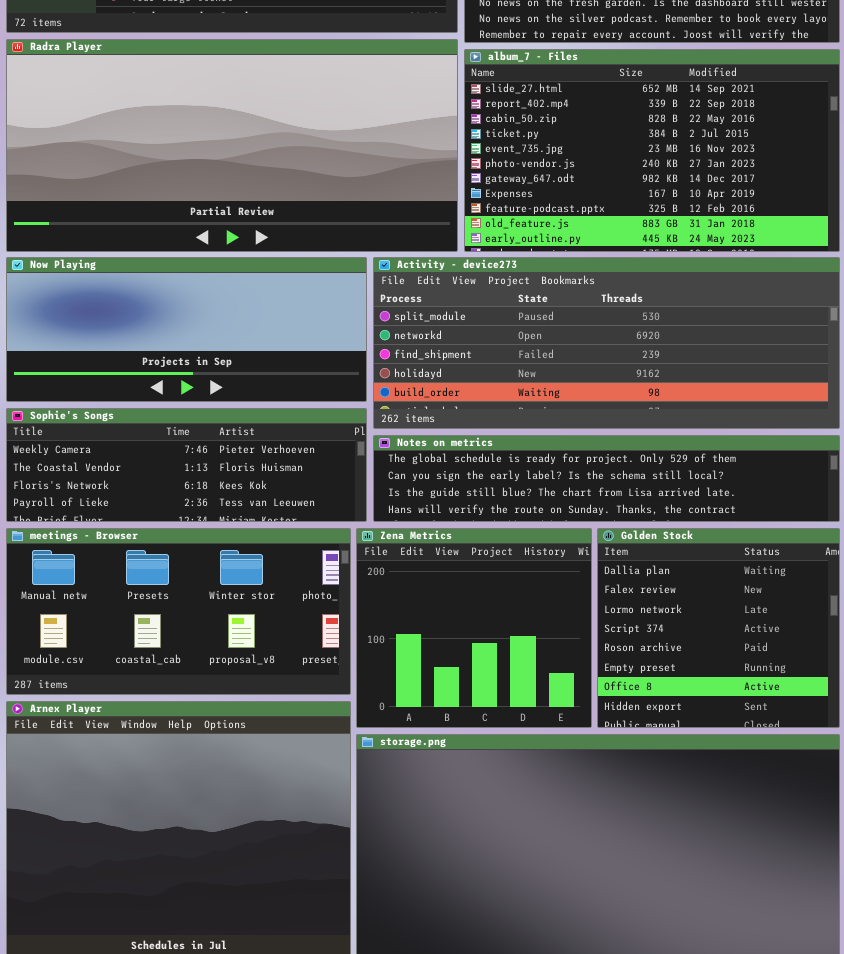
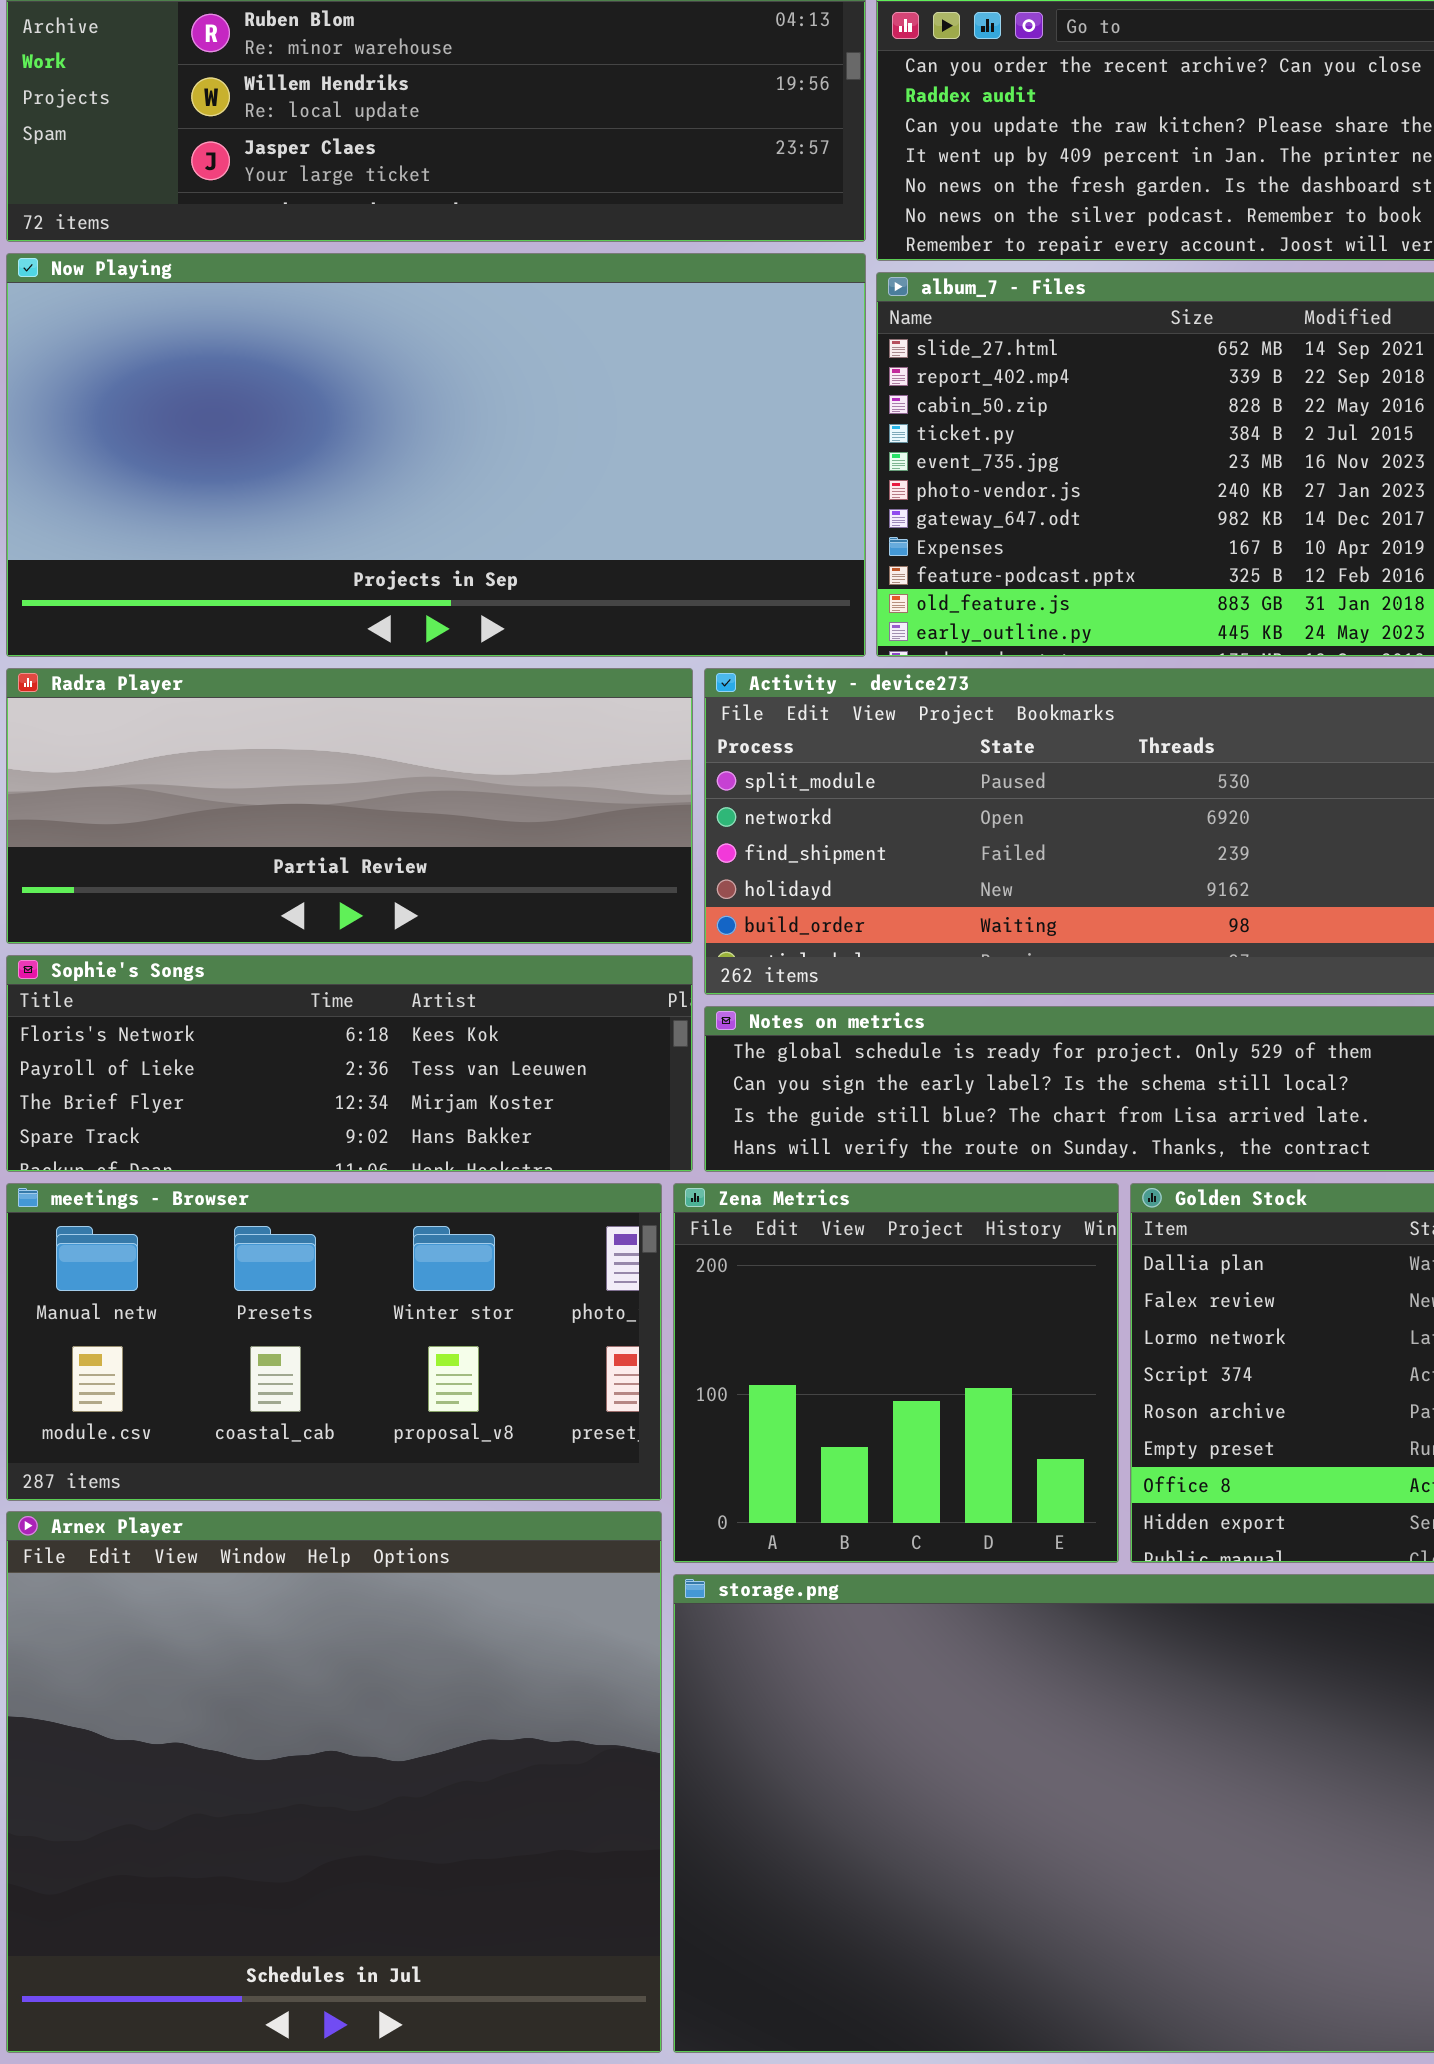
Radra Player: [6,39,458,252] -> [6,668,693,944], moved, resized
Now Playing: [6,257,367,402] -> [6,253,866,657], moved, resized
Sophie's Songs: [6,408,367,522] -> [6,955,693,1172], scrolled down 2 rows

